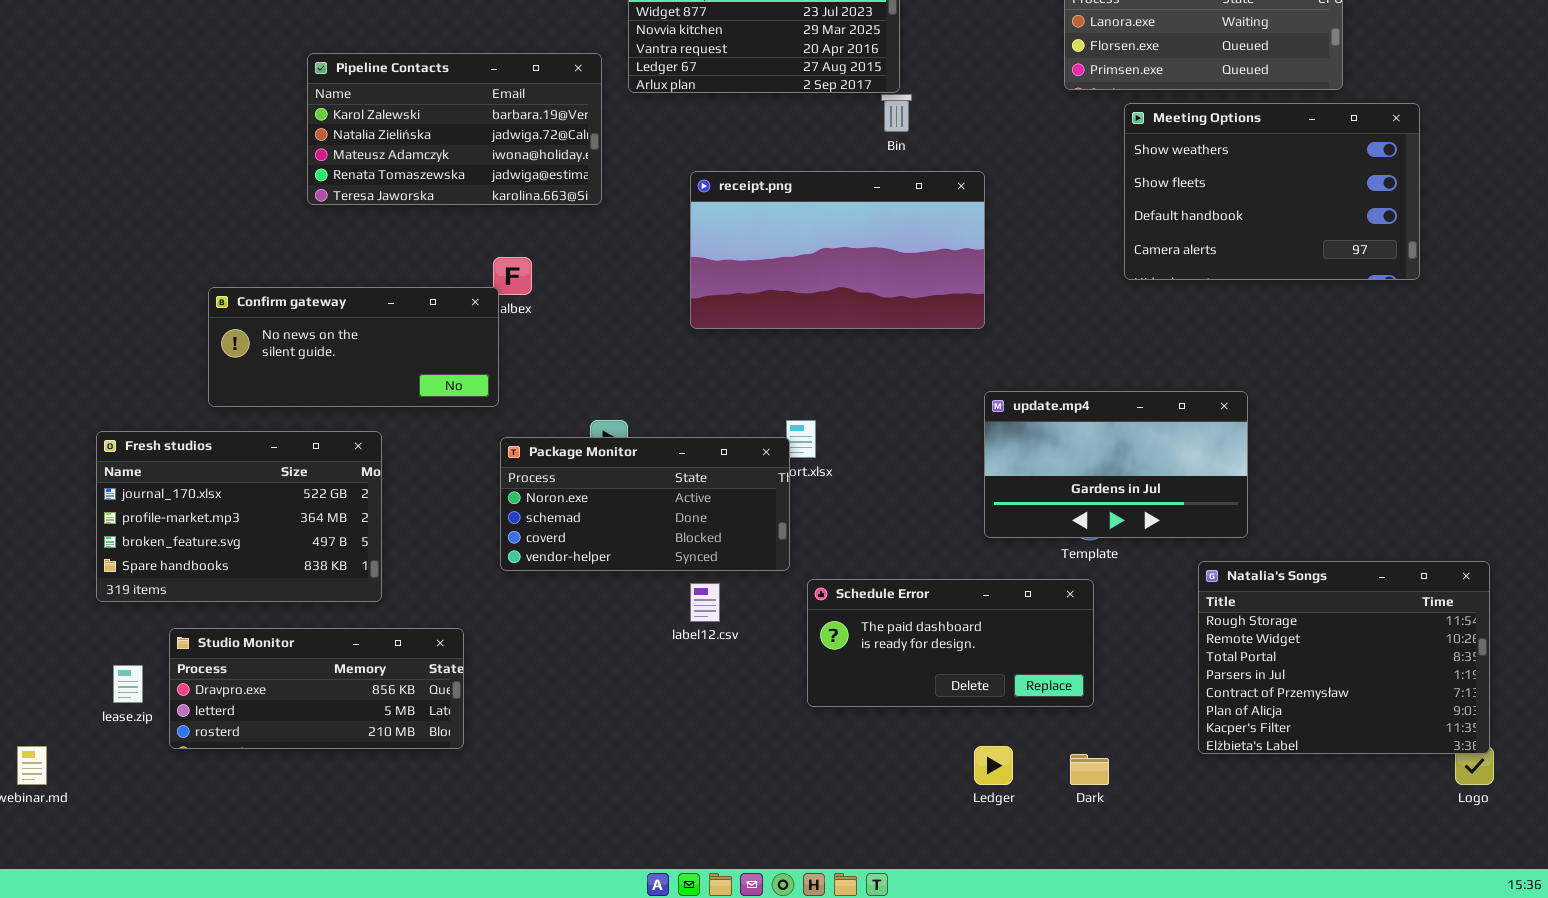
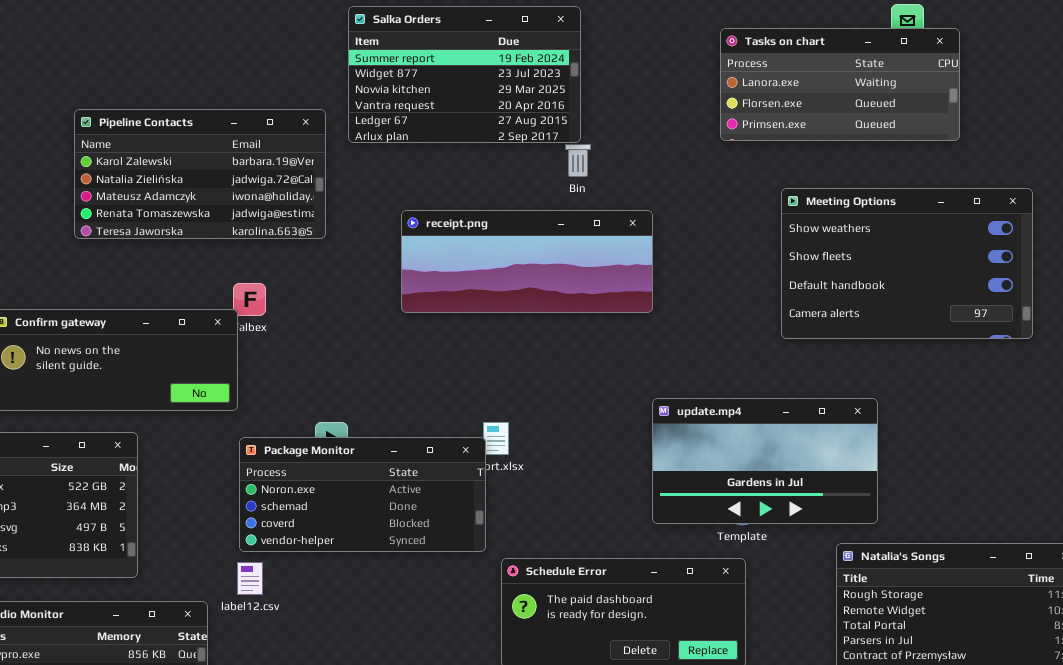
Meeting Options: [1124,103,1420,280] -> [781,188,1033,339], moved
receipt.png: [690,171,985,329] -> [401,210,653,313], resized
label12.csv: [690,583,720,622] -> [237,562,263,595], moved

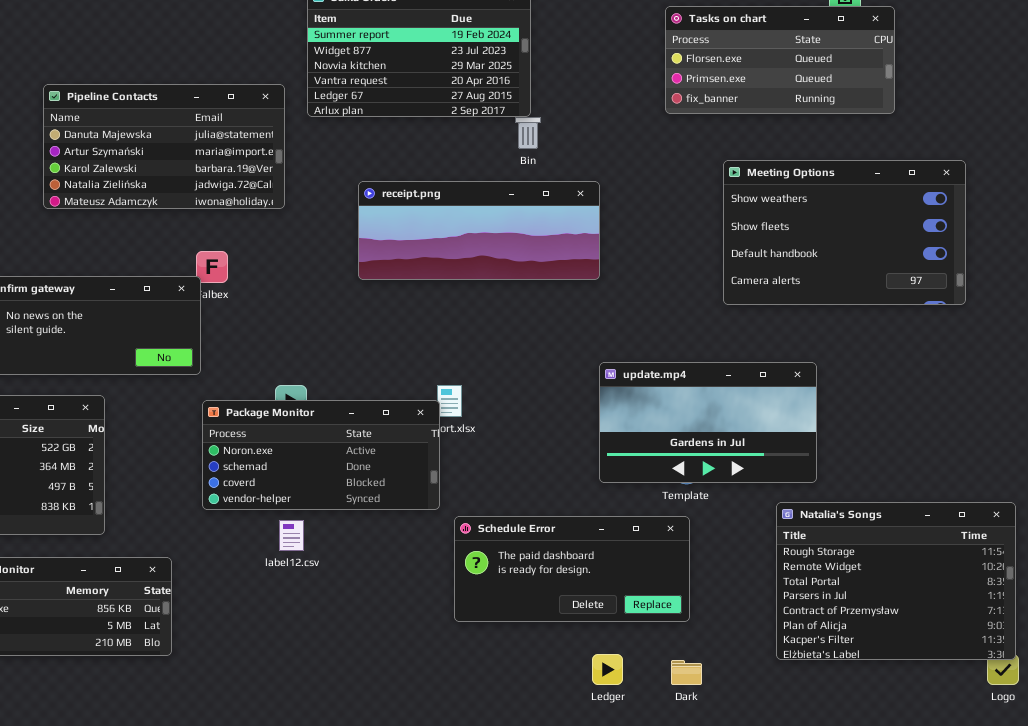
Tasks on chart: [720,28,960,141] -> [665,6,895,114], scrolled down 1 row
Pipeline Contacts: [74,109,326,239] -> [43,84,285,209], scrolled up 2 rows
label12.csv: [237,562,263,595] -> [279,520,304,551], moved

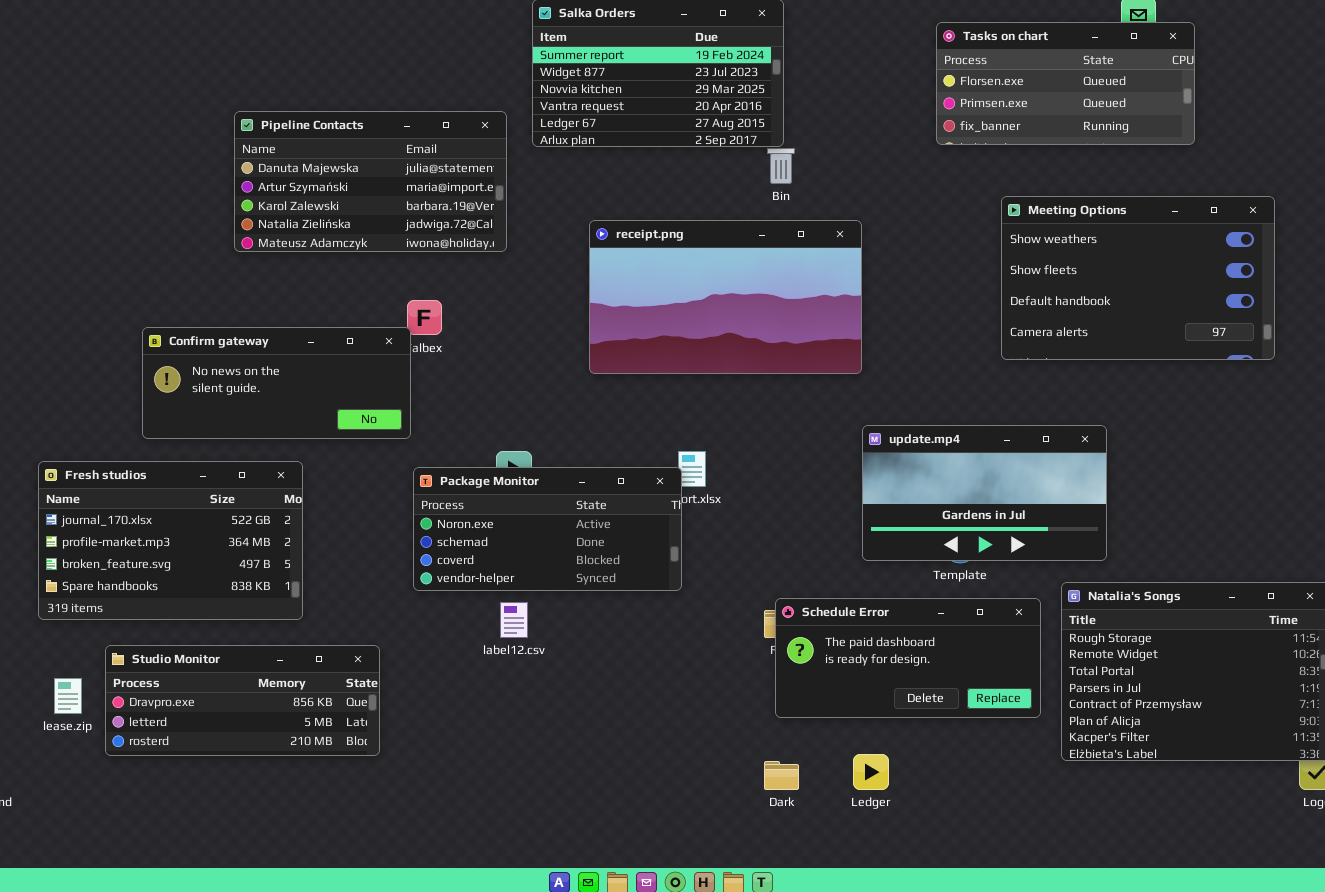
receipt.png: [358,181,600,280] -> [589,220,862,374], resized
Schedule Error: [454,516,690,622] -> [775,598,1041,718], moved
Dark: [671,660,702,685] -> [764,761,799,790], moved

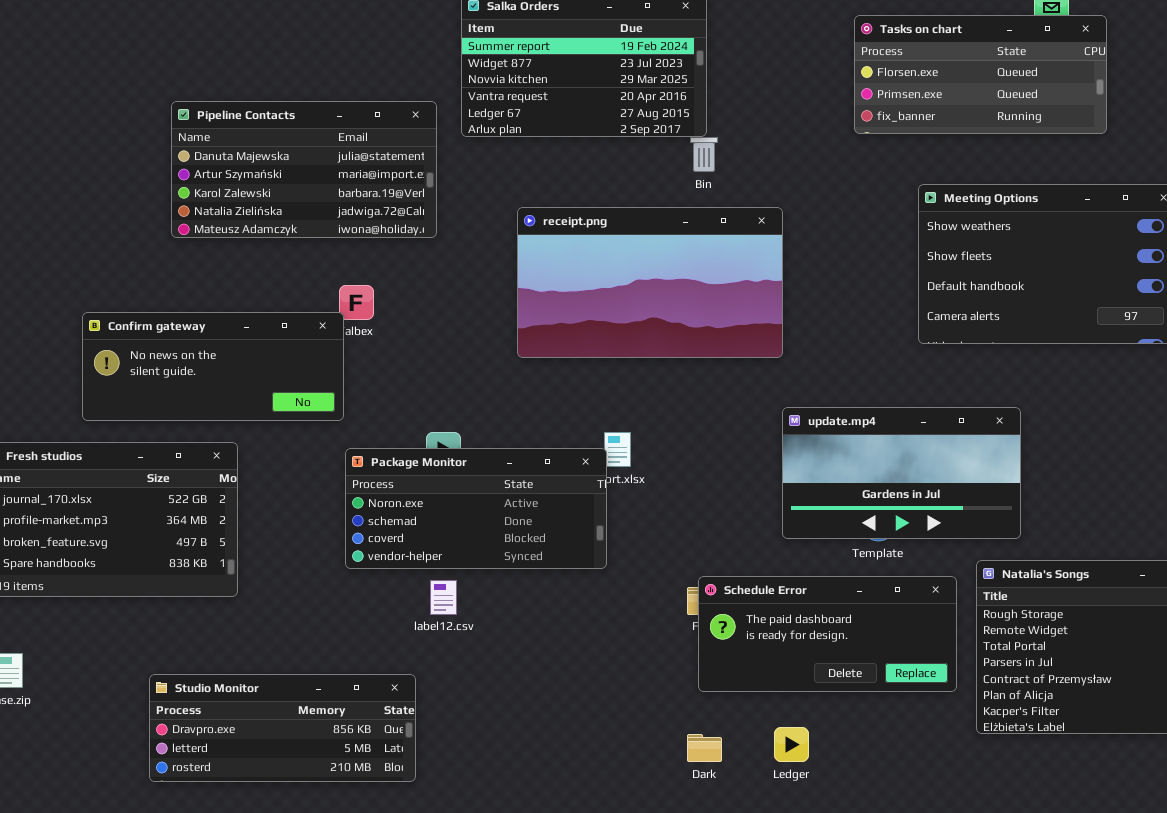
Studio Monitor: [105,645,380,756] -> [149,674,416,782], moved

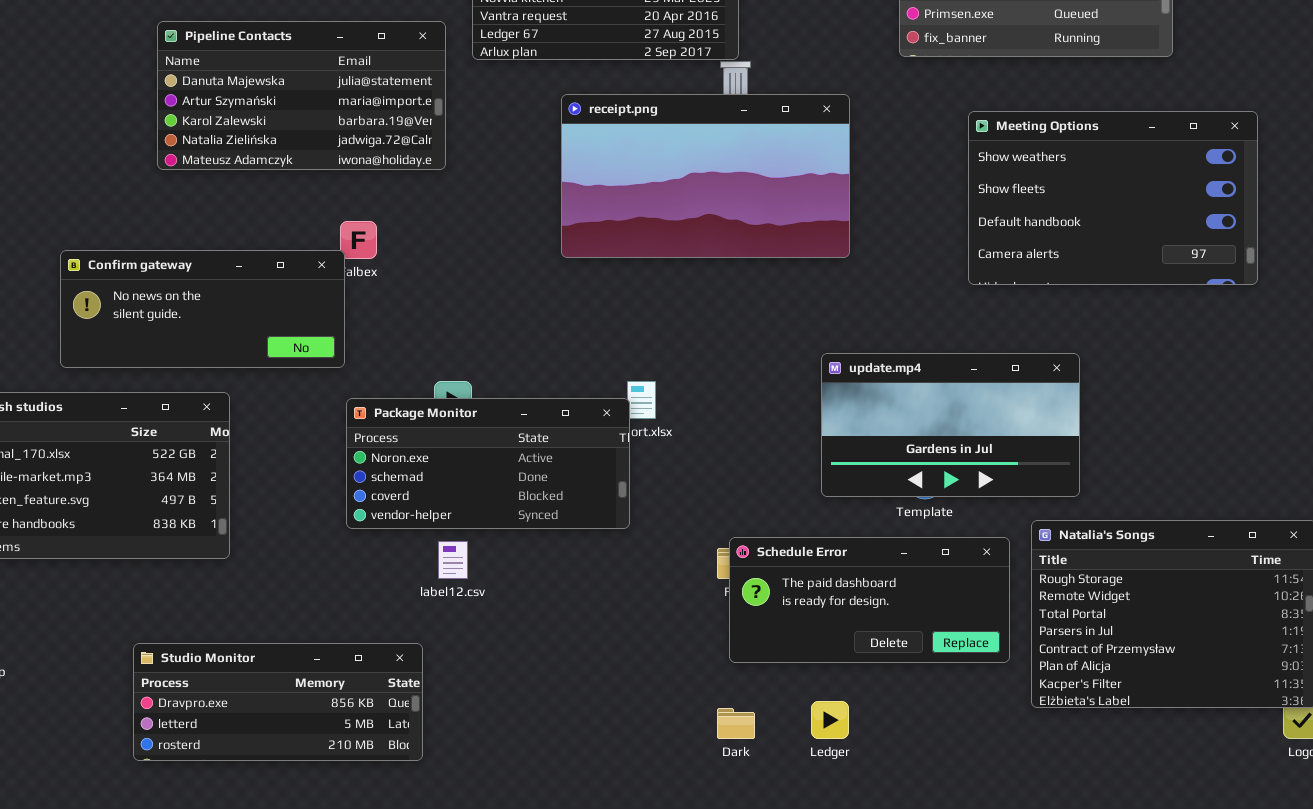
receipt.png: [517,207,783,358] -> [561,94,850,258], moved

